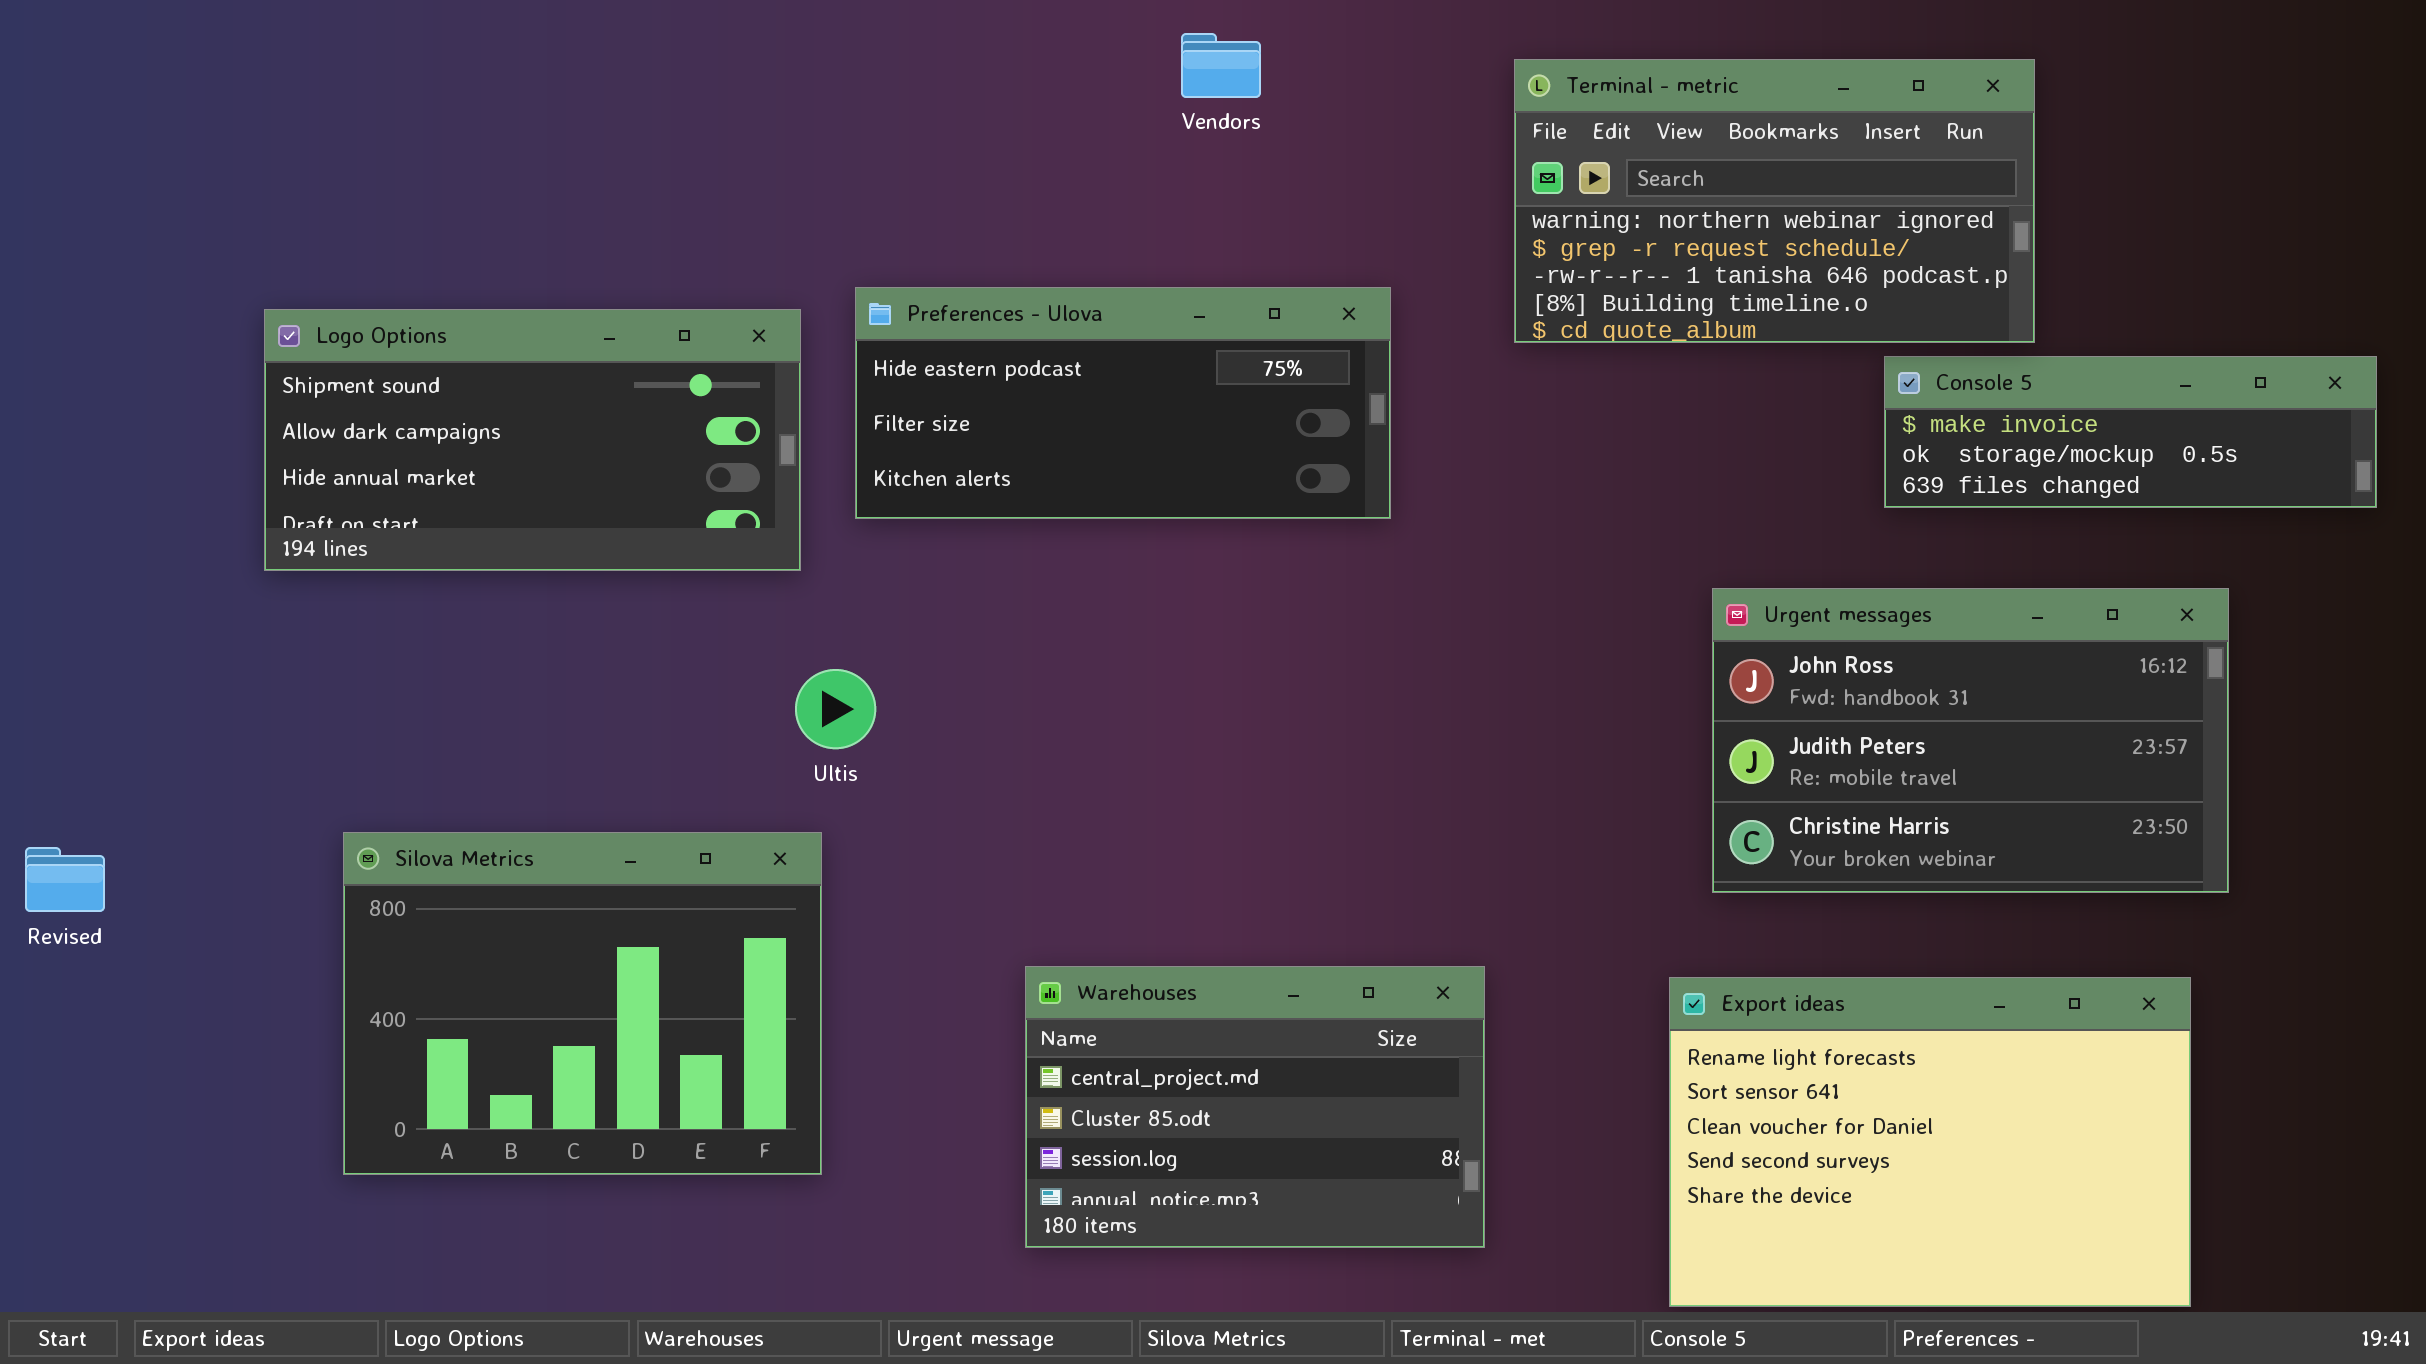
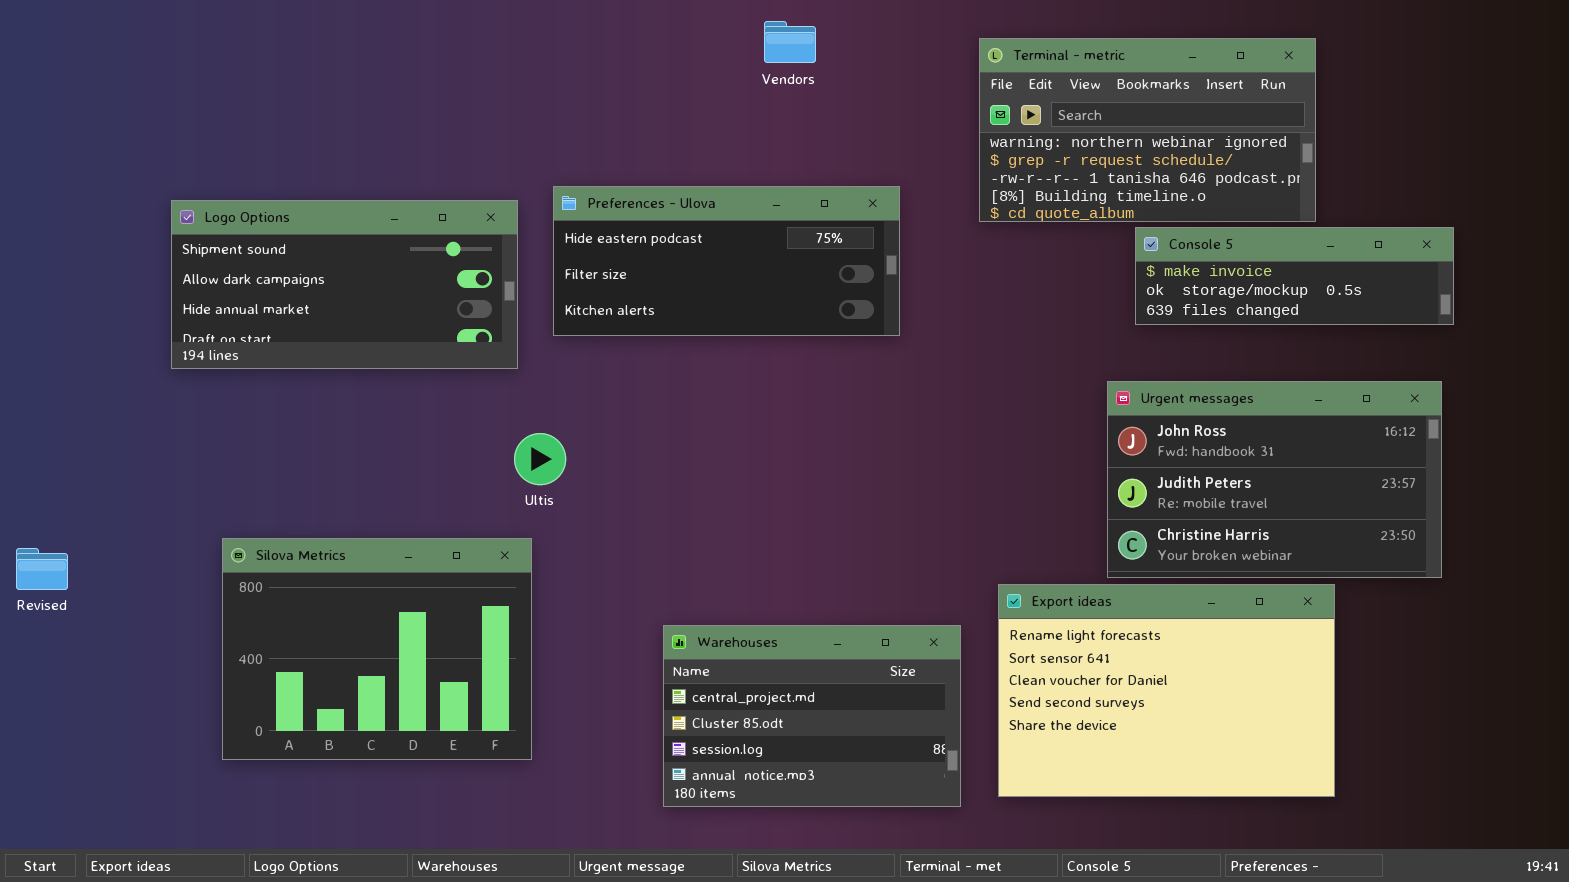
Console 5: [1884,356,2377,508] -> [1135,227,1454,325], moved
Export ideas: [1669,977,2191,1307] -> [998,584,1335,797], moved

